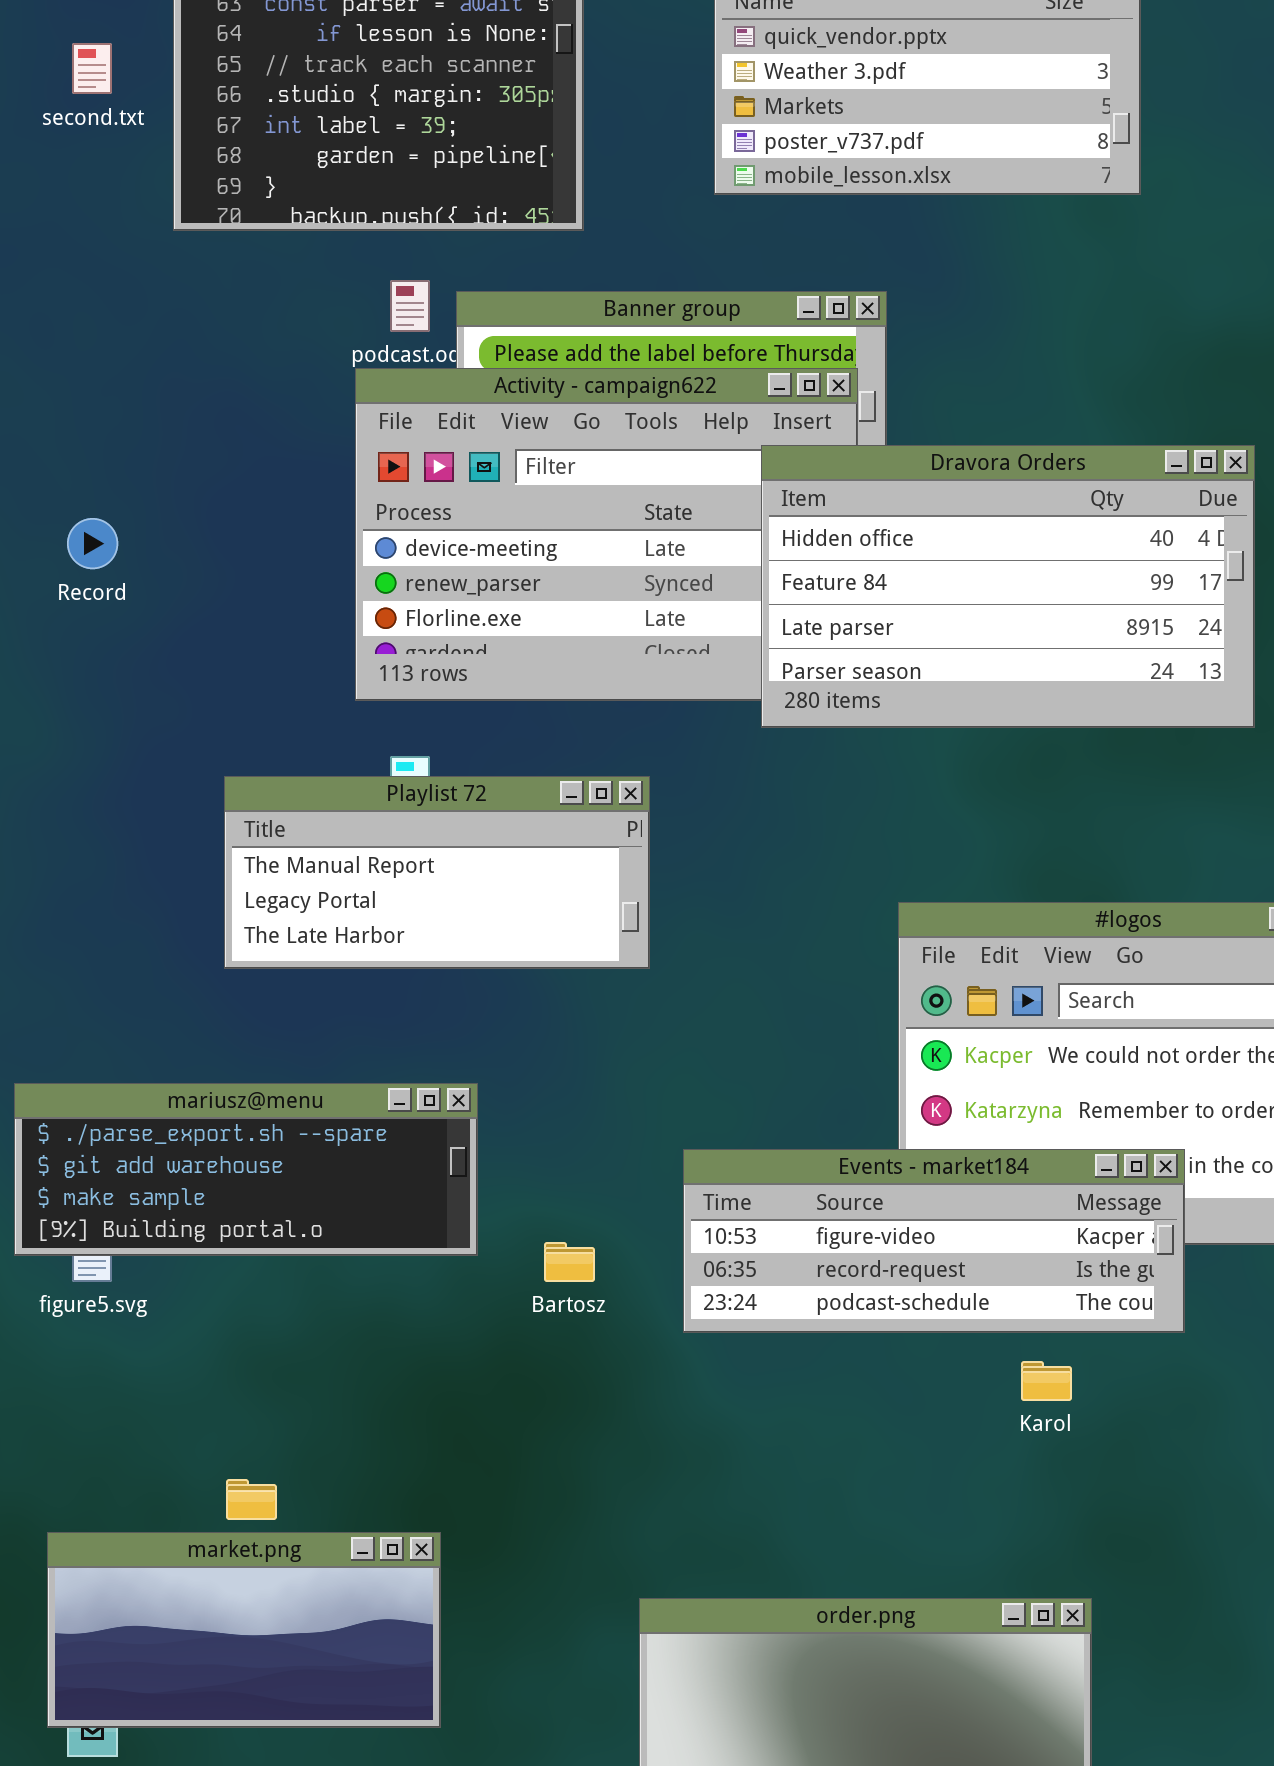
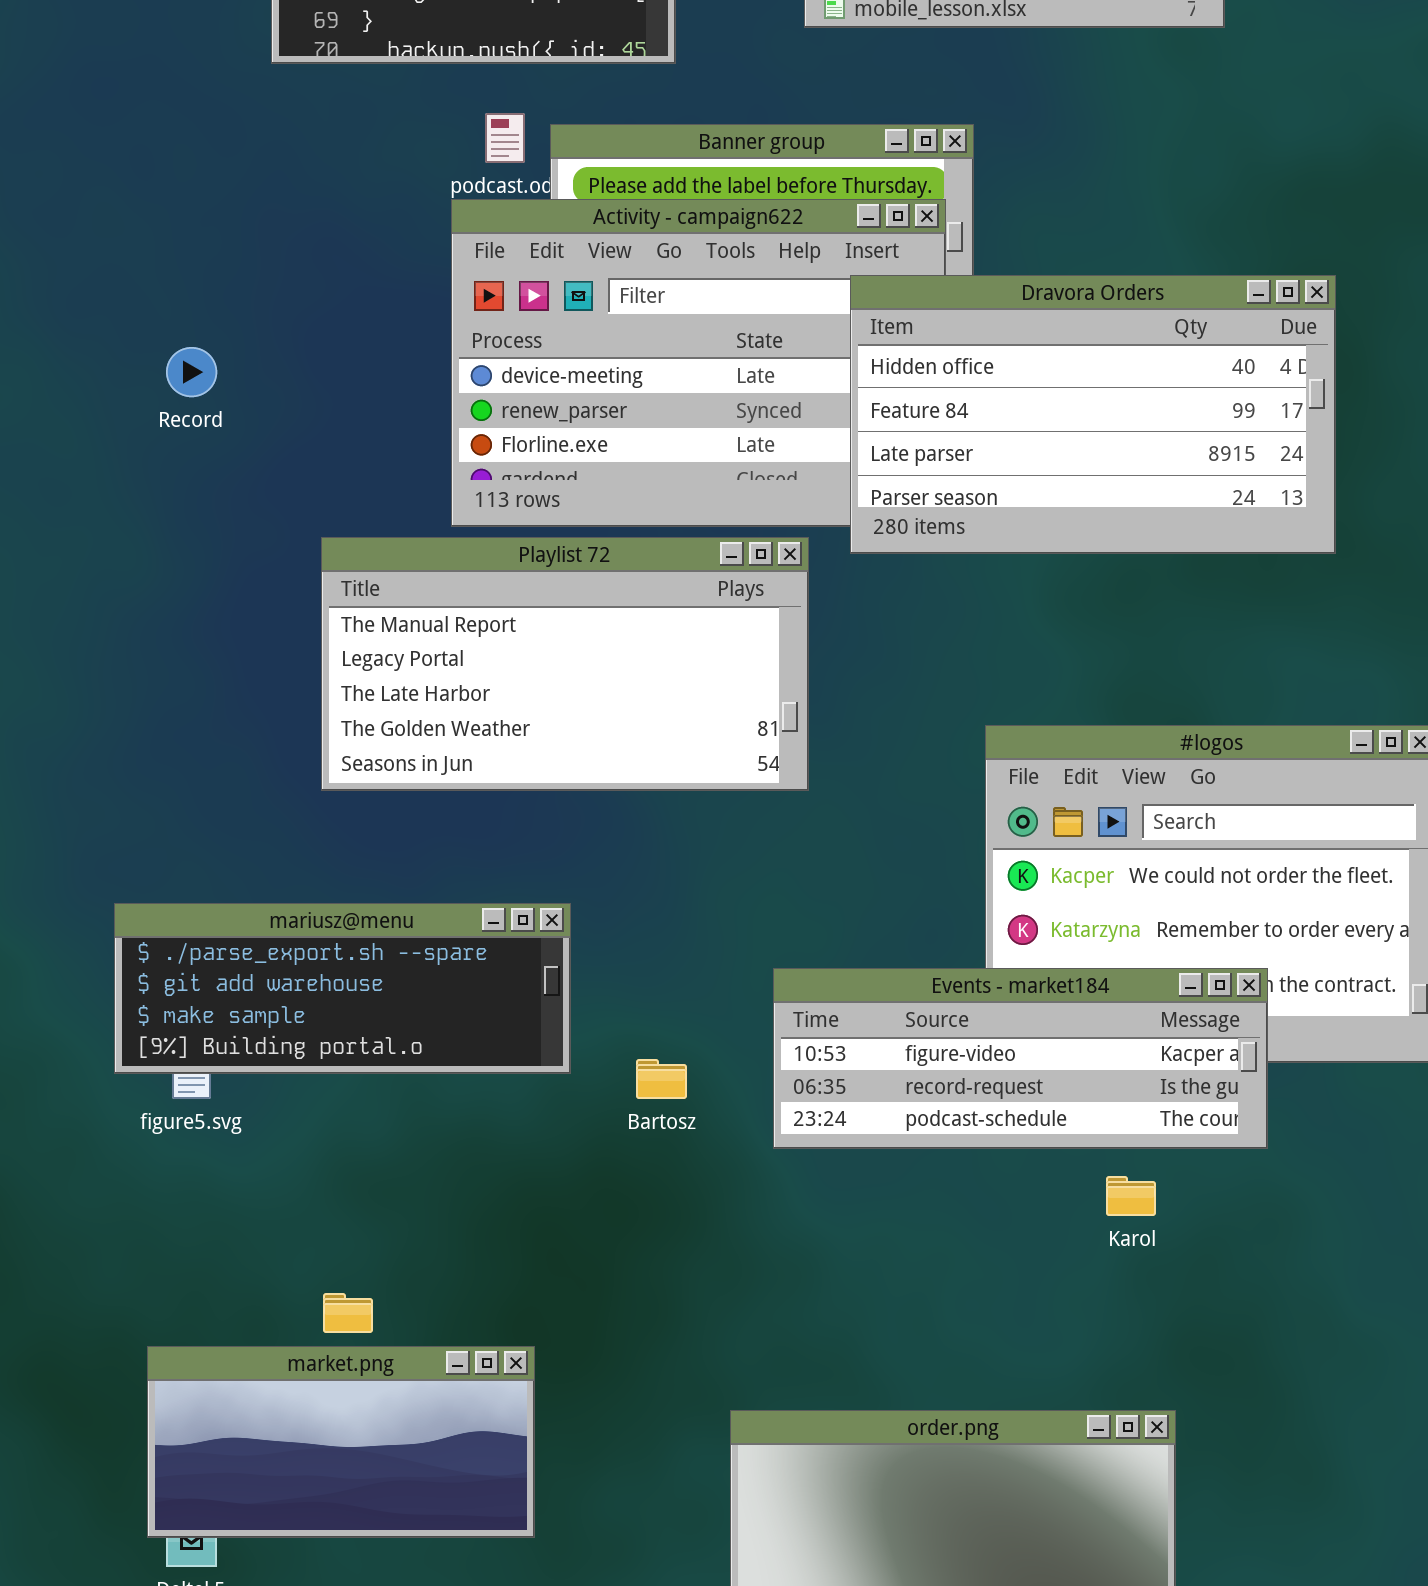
Playlist 72: [224,776,650,969] -> [321,537,809,791], resized

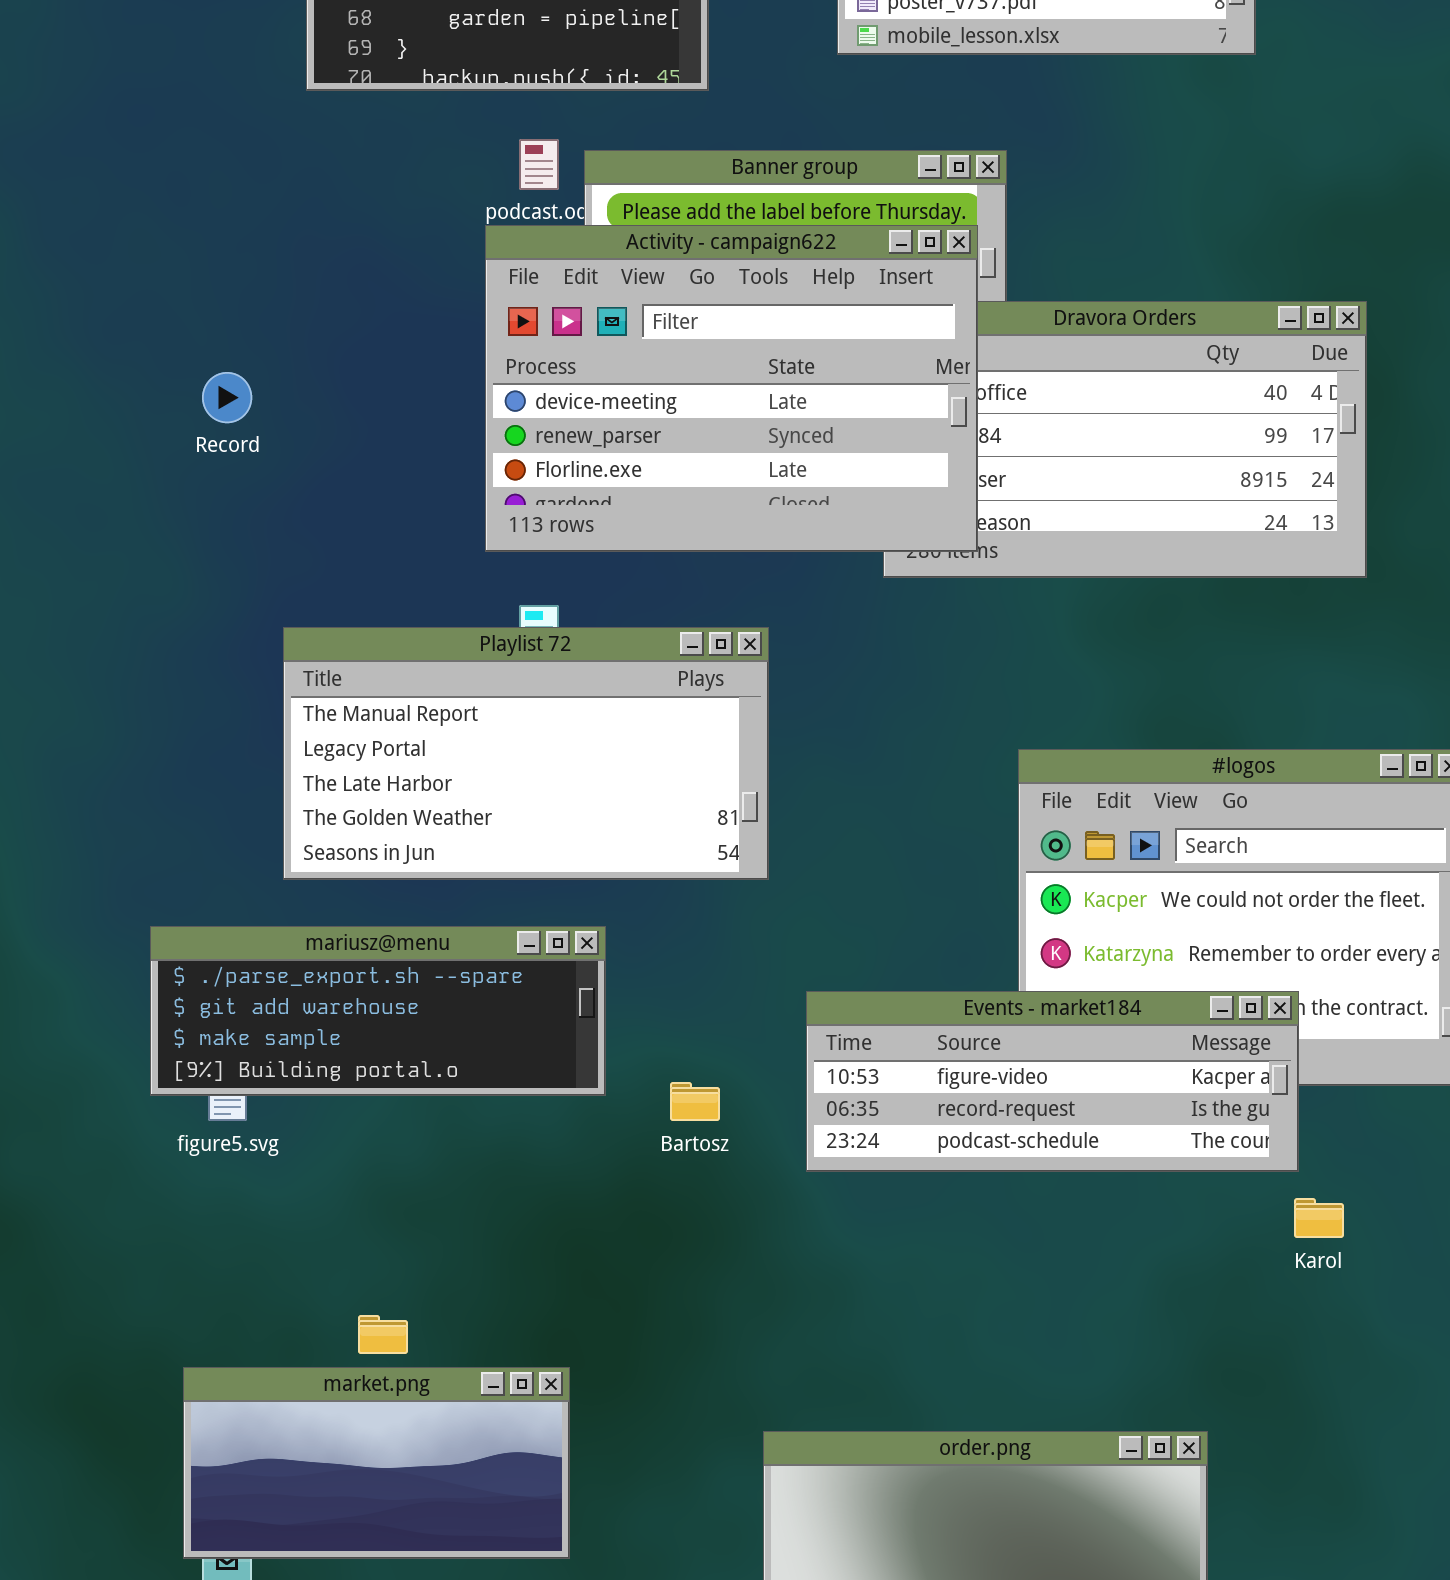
Activity - campaign622: [451,199,946,527] -> [485,225,978,552], raised
Playlist 72: [321,537,809,791] -> [283,627,769,880], moved
Karol: [1106,1176,1156,1216] -> [1294,1198,1344,1238], moved

